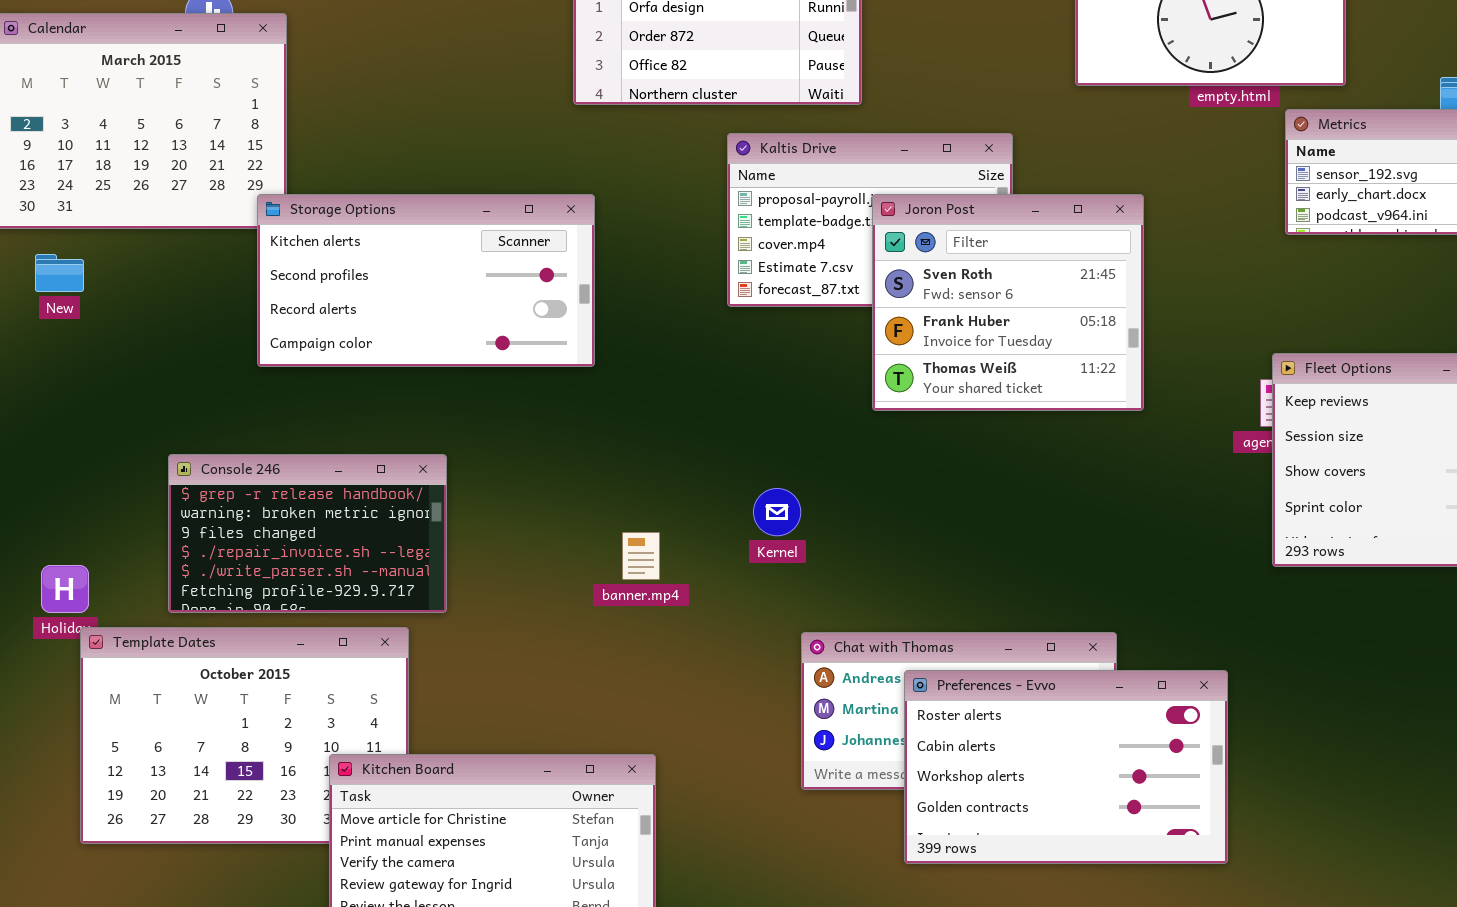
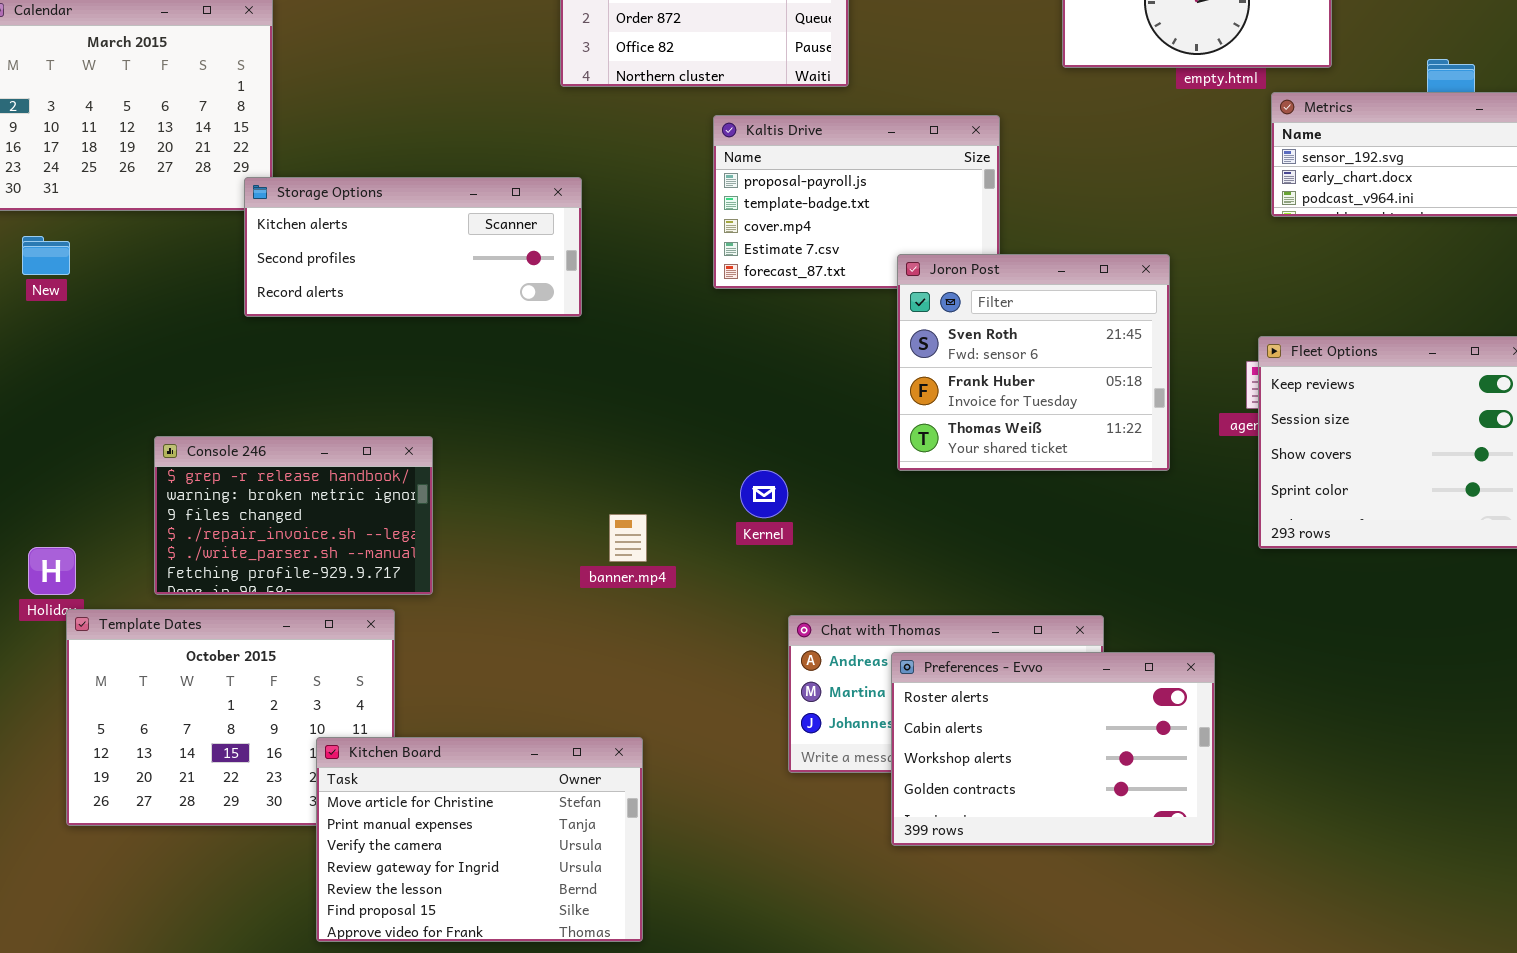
Joron Post: [872,194,1144,411] -> [897,254,1170,471], moved
Storage Options: [257,194,595,367] -> [244,177,582,317], resized

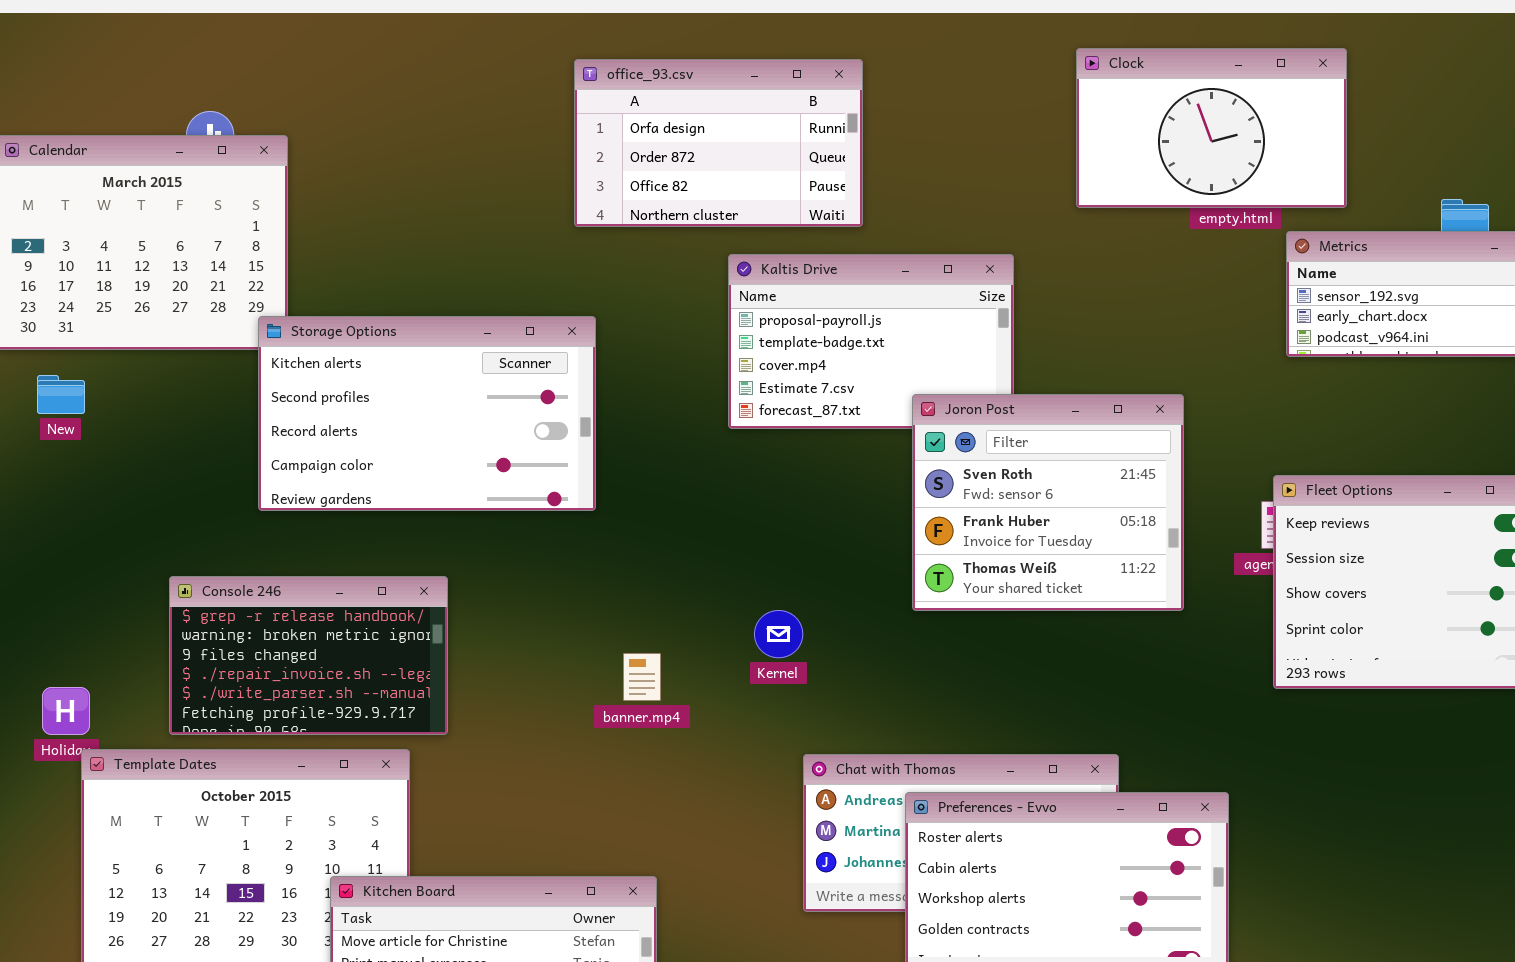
Storage Options: [244,177,582,317] -> [258,316,596,511], resized

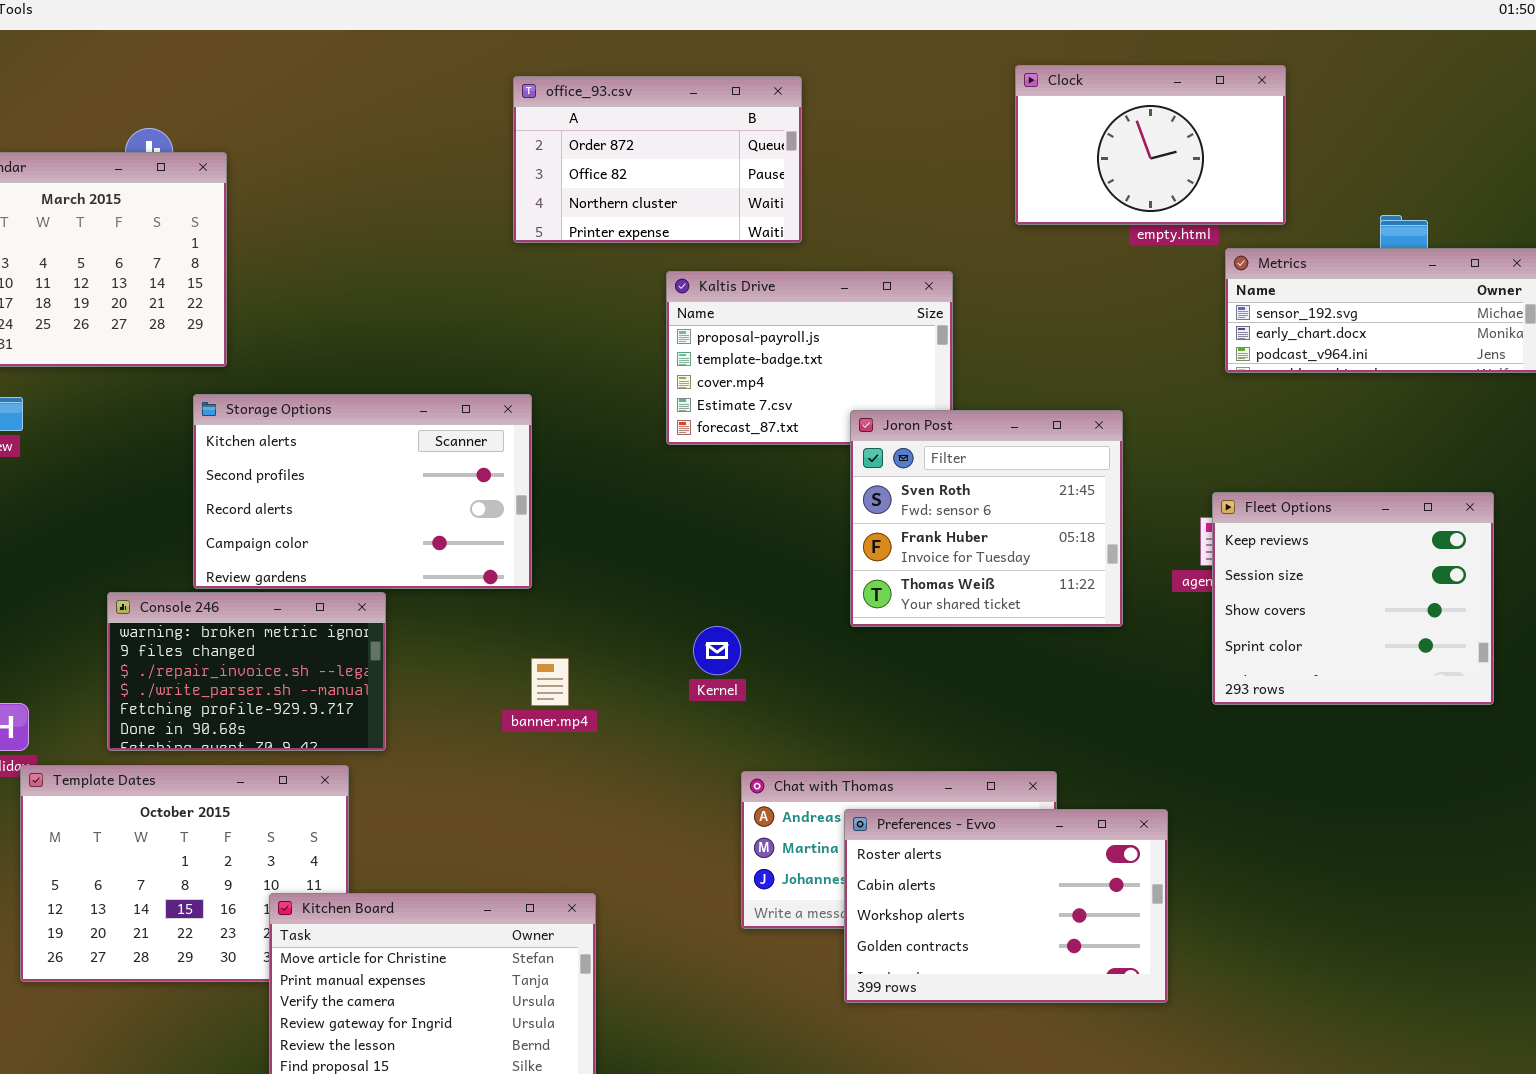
office_93.csv: [574,59,863,227] -> [513,76,802,243], scrolled down 1 row
Storage Options: [258,316,596,511] -> [193,394,532,589], moved
Console 246: [169,576,448,735] -> [107,592,386,751], scrolled down 1 row
banner.mp4: [623,653,661,701] -> [531,658,569,706], moved

